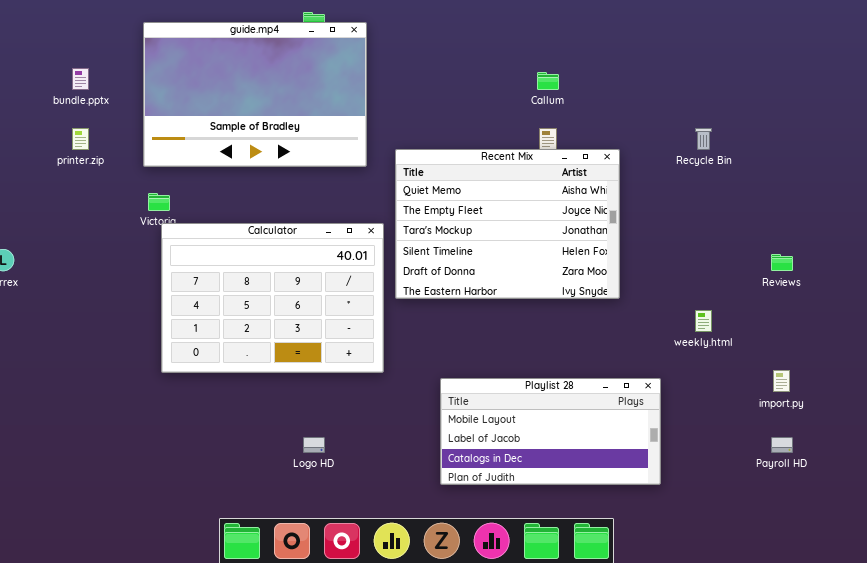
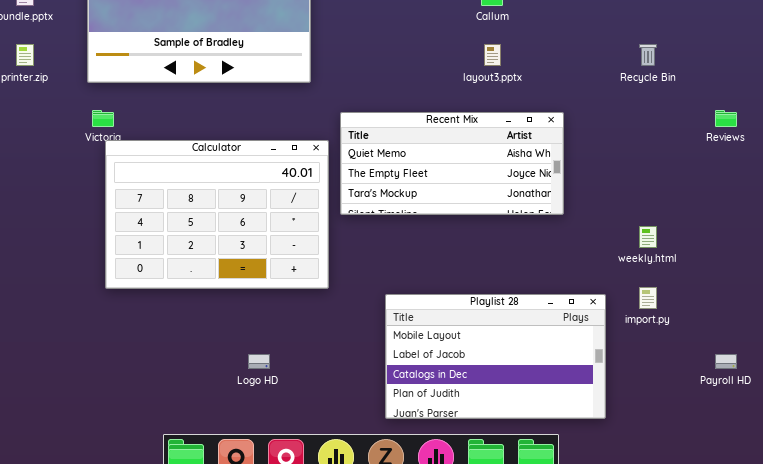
Recent Mix: [395,149,620,299] -> [340,112,564,215], resized
Reviews: [771,254,793,271] -> [715,110,737,127], moved
import.py: [773,370,790,392] -> [639,287,657,309], moved
Playlist 28: [440,378,661,485] -> [385,294,606,419], resized

